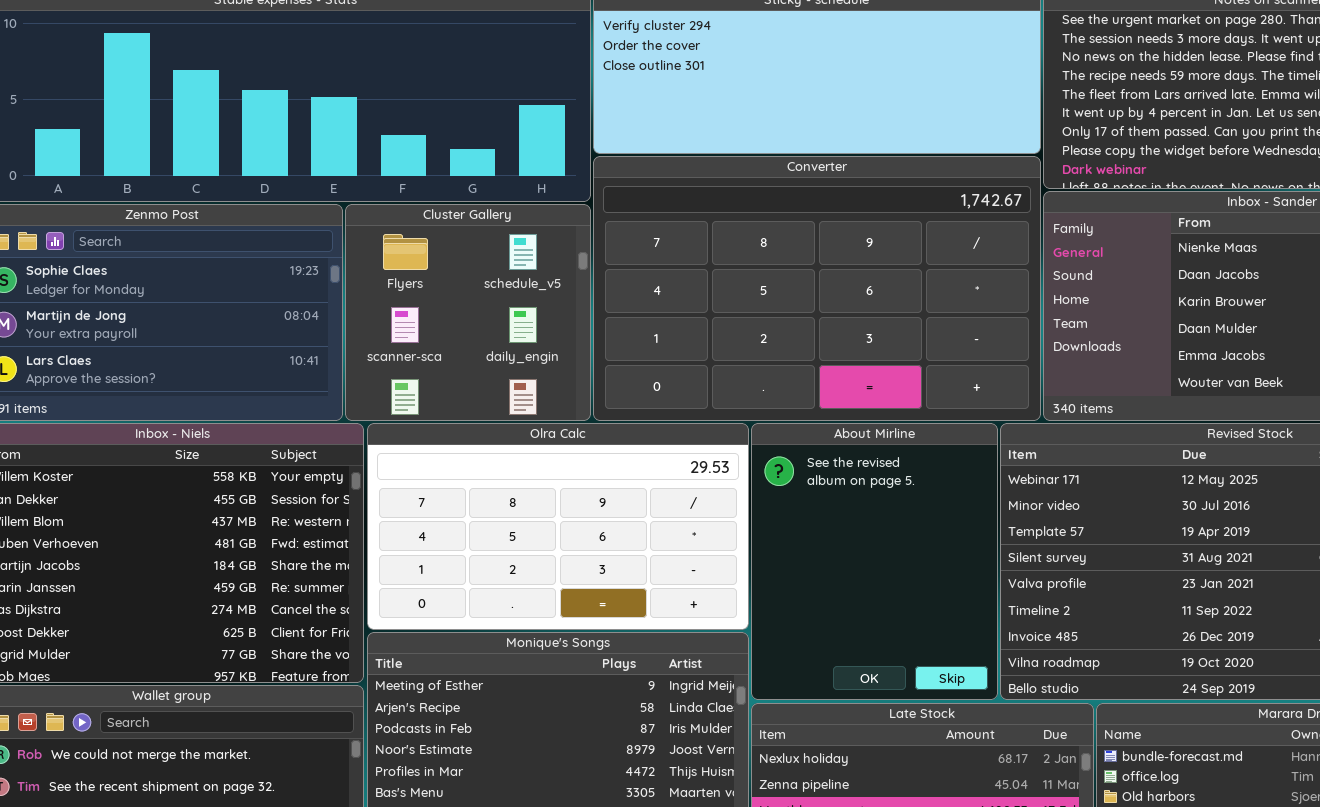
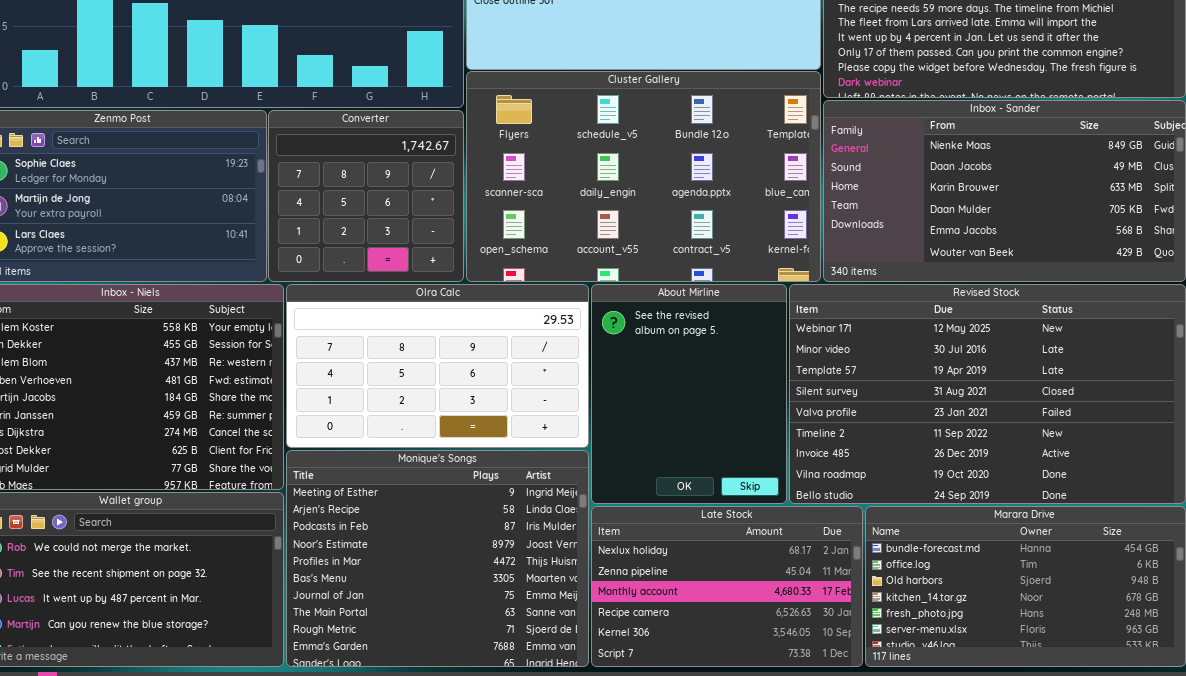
Converter: [593,156,1041,421] -> [268,110,464,282], moved, resized
Cluster Gallery: [345,204,591,421] -> [466,71,821,282], moved, resized

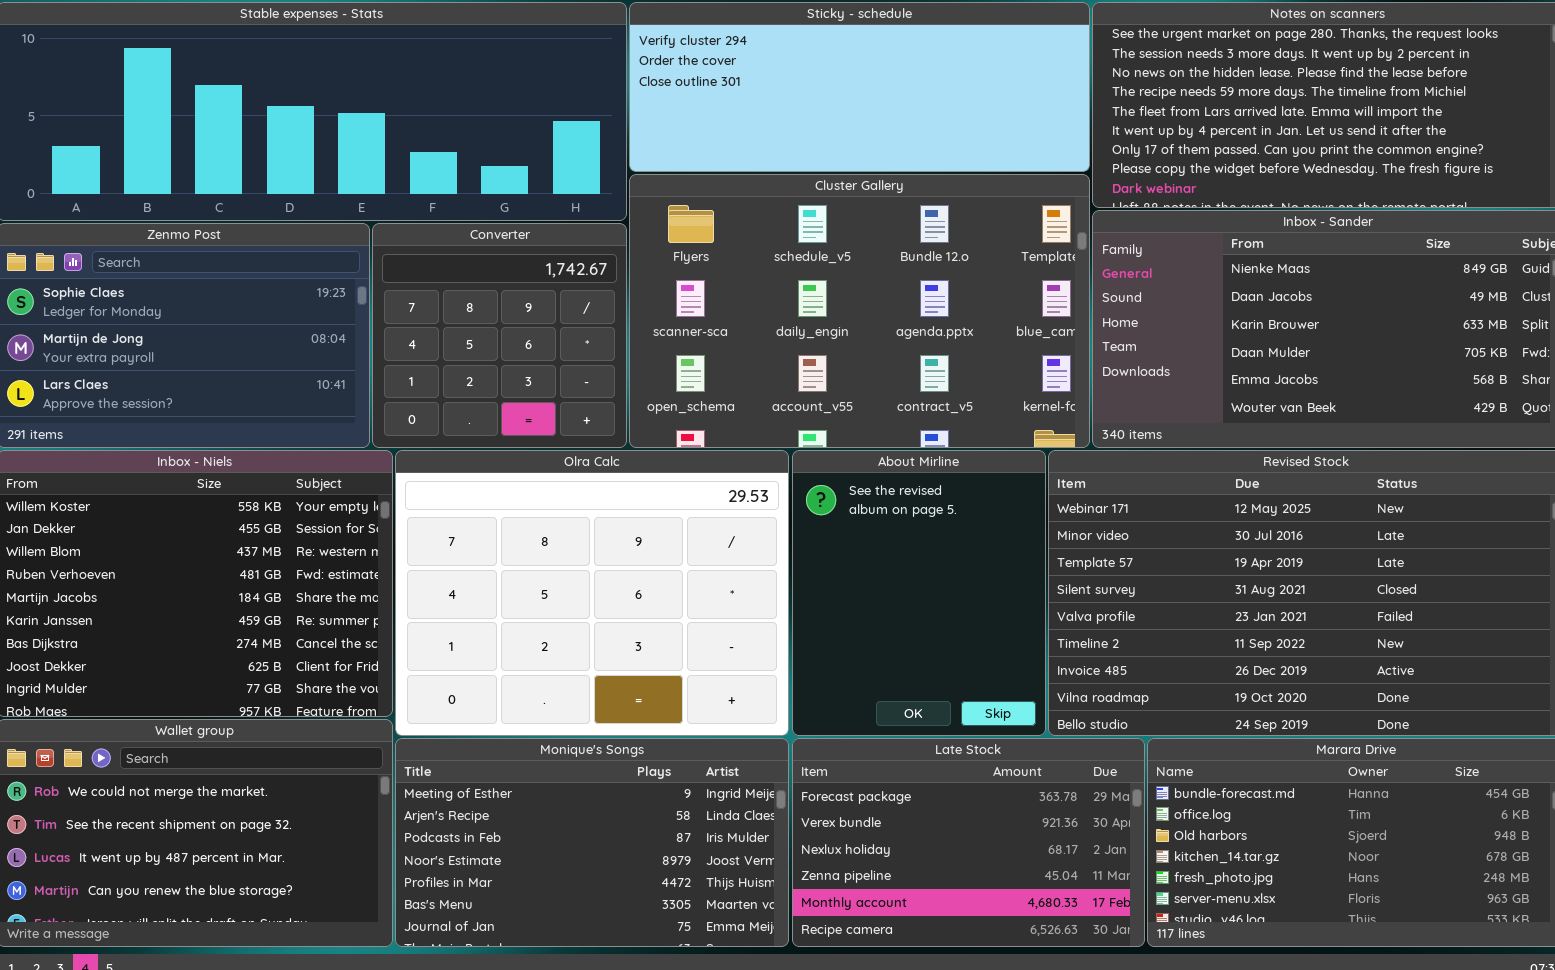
Olra Calc: [286,284,589,448] -> [395,450,789,736], resized
Monique's Songs: [286,450,589,667] -> [395,738,789,947], resized
Late Stock: [591,506,863,667] -> [792,738,1145,947], scrolled up 2 rows

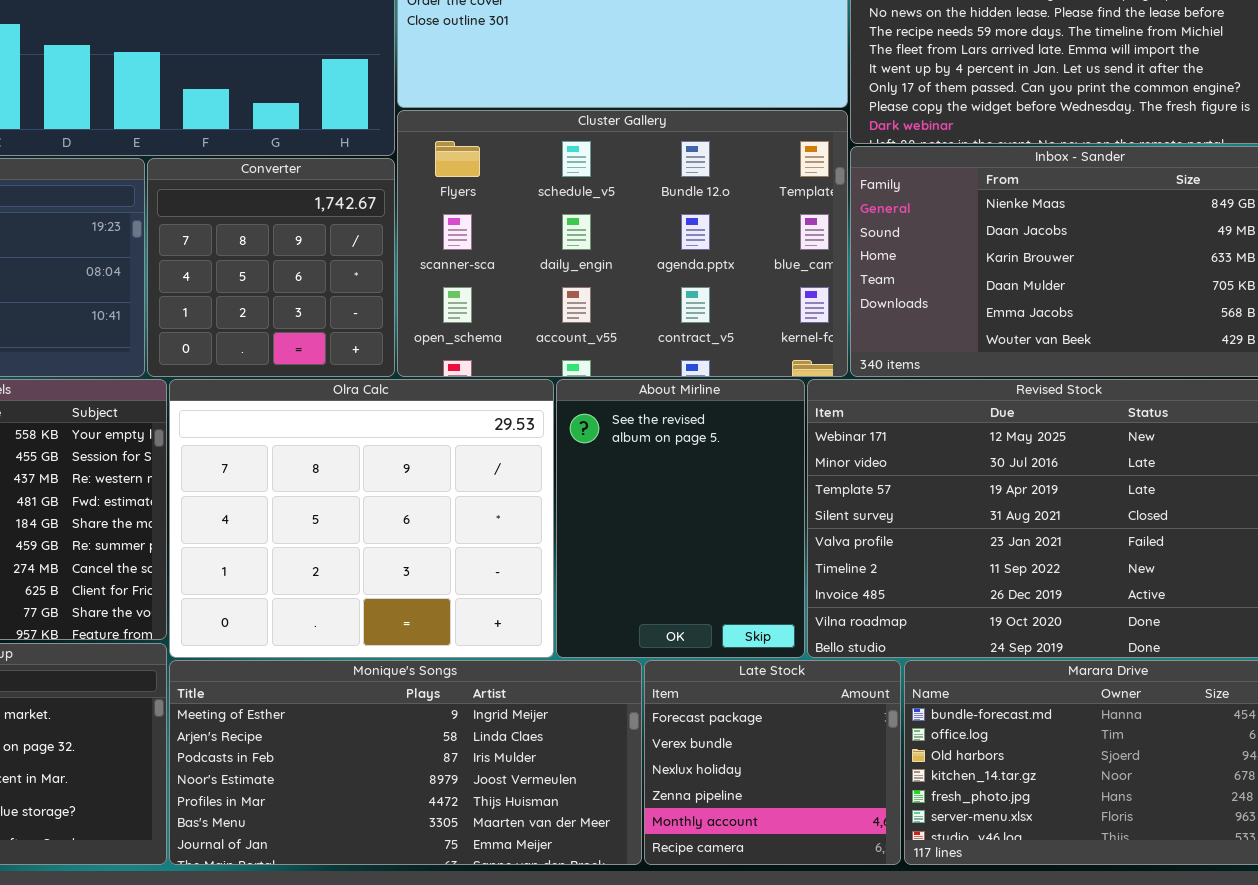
Monique's Songs: [395,738,789,947] -> [169,660,642,865], resized
Late Stock: [792,738,1145,947] -> [644,660,901,865], resized

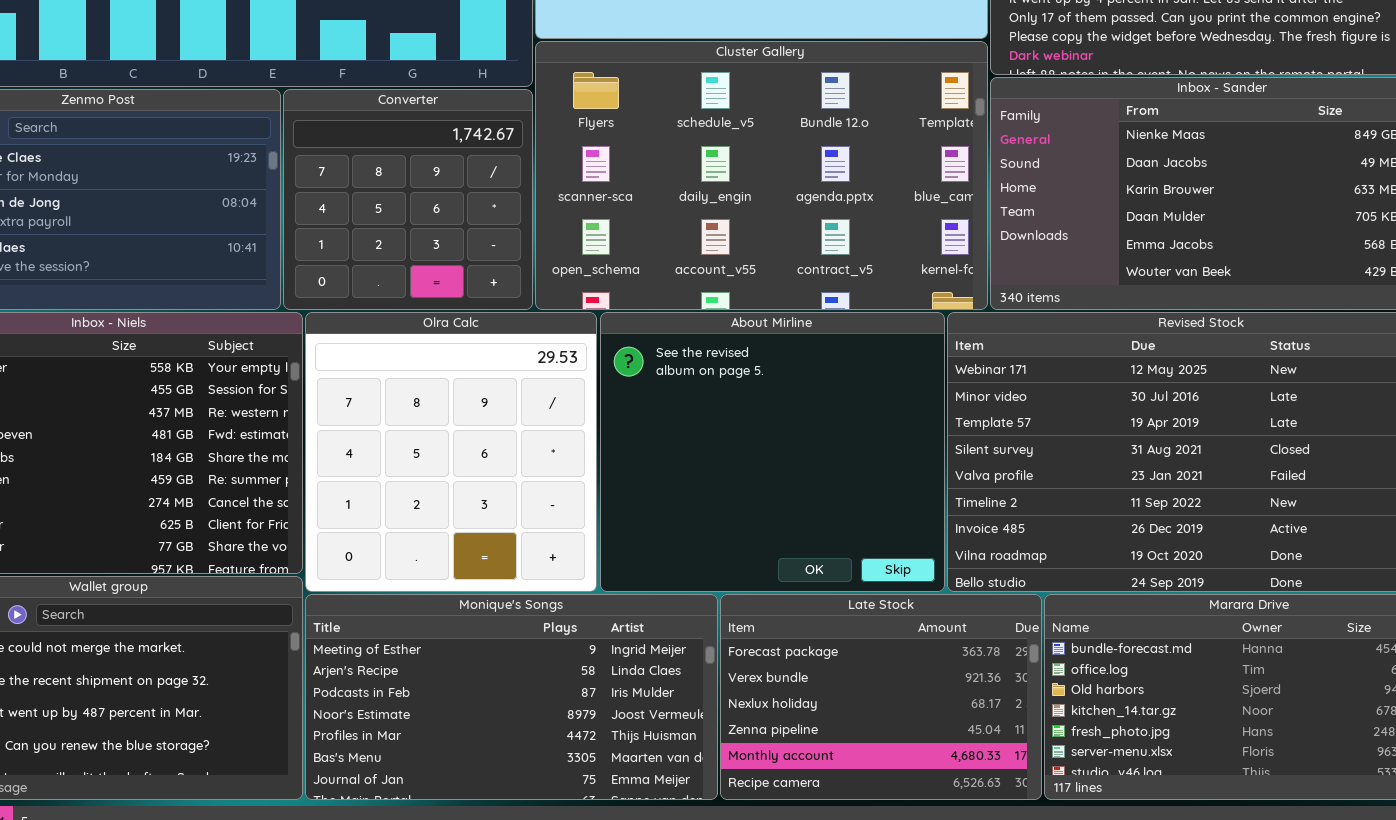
Olra Calc: [169,379,554,658] -> [305,312,597,592], resized
About Mirline: [556,379,805,658] -> [600,312,945,592], resized
Monique's Songs: [169,660,642,865] -> [305,594,718,800], resized
Late Stock: [644,660,901,865] -> [720,594,1042,800], resized

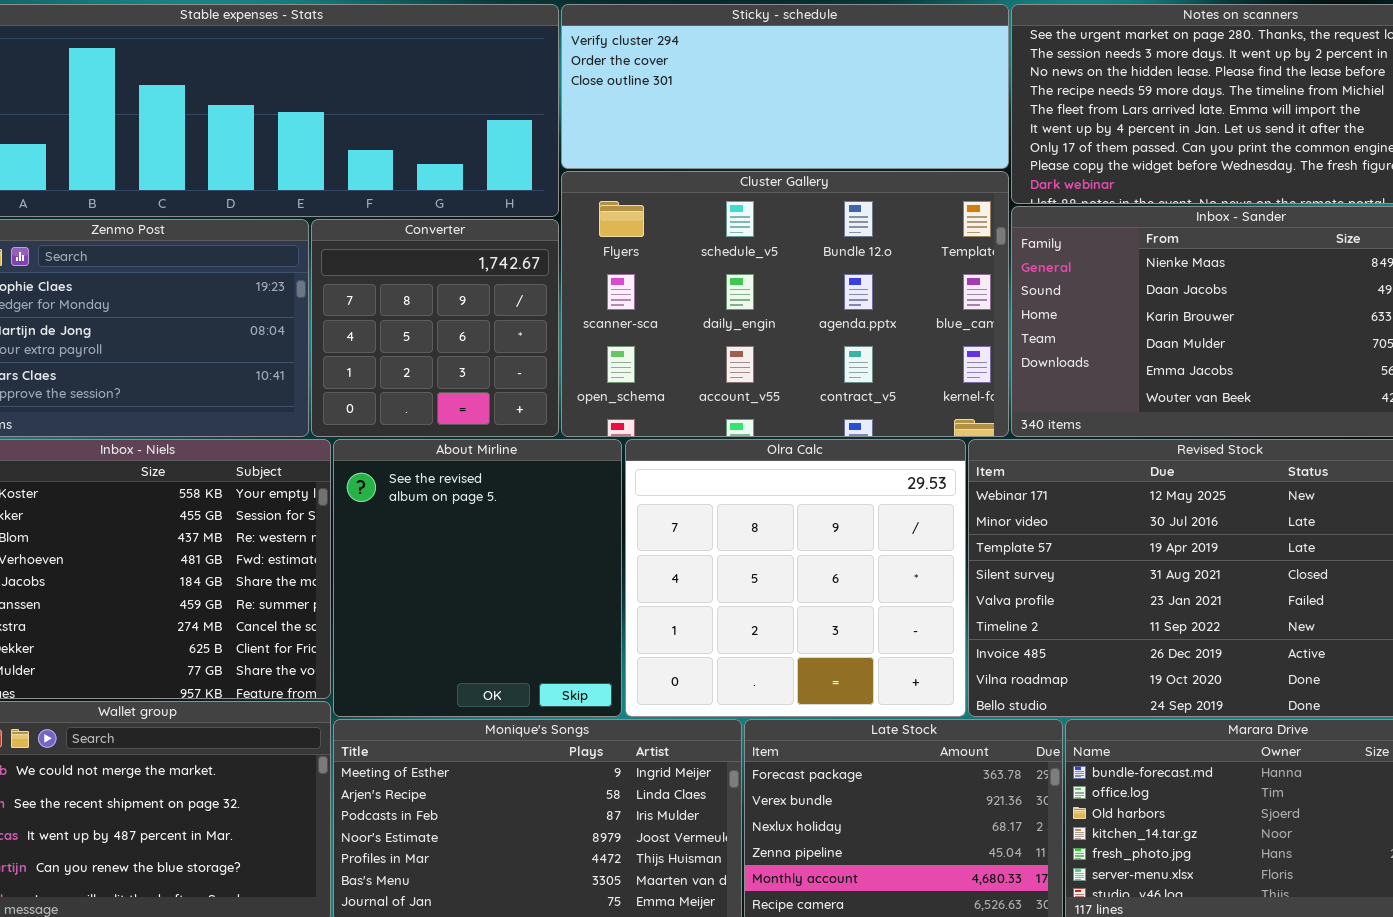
Olra Calc: [305,312,597,592] -> [625,439,966,717], moved, resized
About Mirline: [600,312,945,592] -> [333,439,622,717], moved, resized

